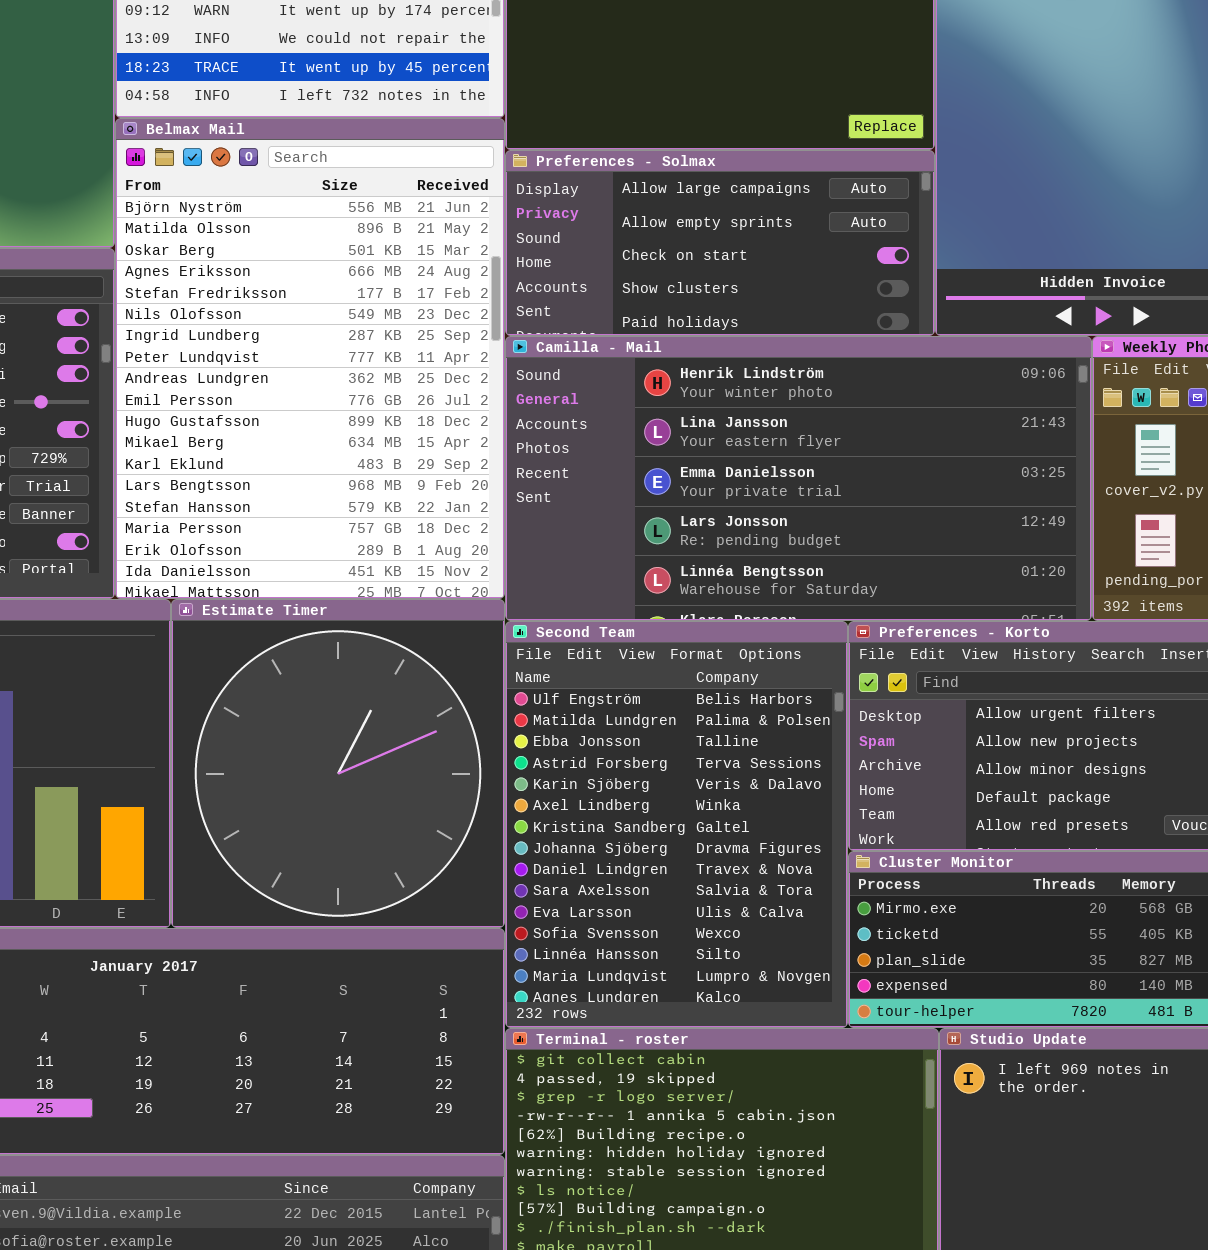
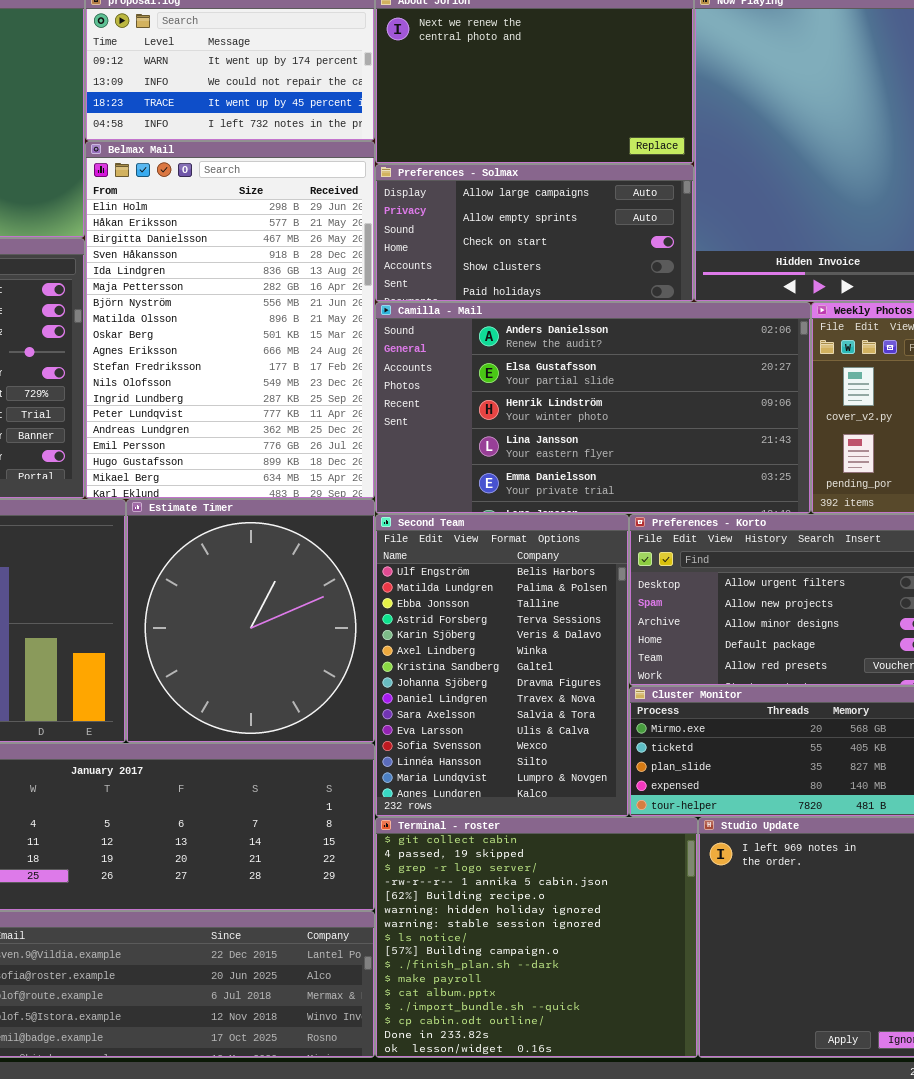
Belmax Mail: [115,118,505,599] -> [85,141,375,499], scrolled up 6 rows
Camilla - Mail: [505,336,1092,621] -> [375,302,811,514], scrolled up 2 rows

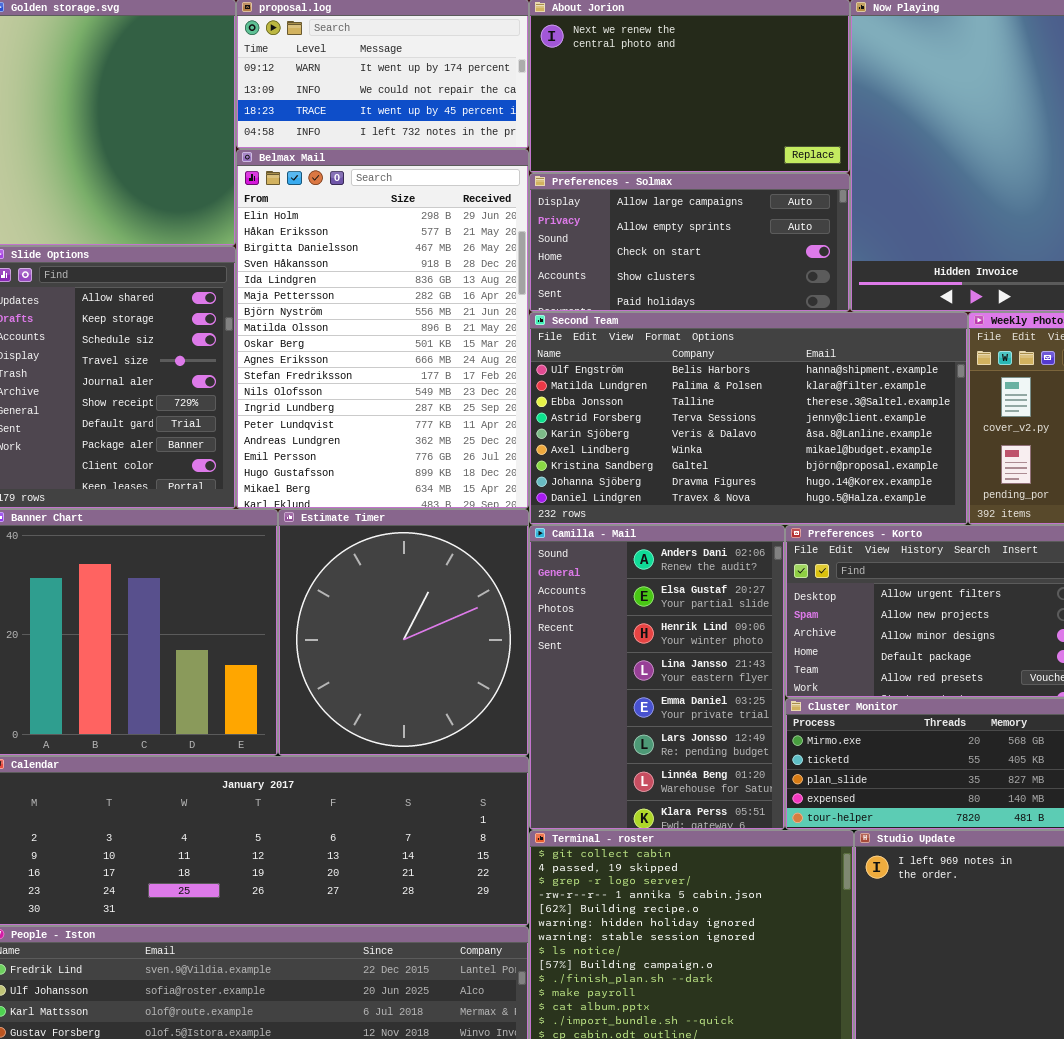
Camilla - Mail: [375,302,811,514] -> [529,525,785,830], moved, resized
Second Team: [375,514,629,817] -> [529,312,968,525], moved, resized

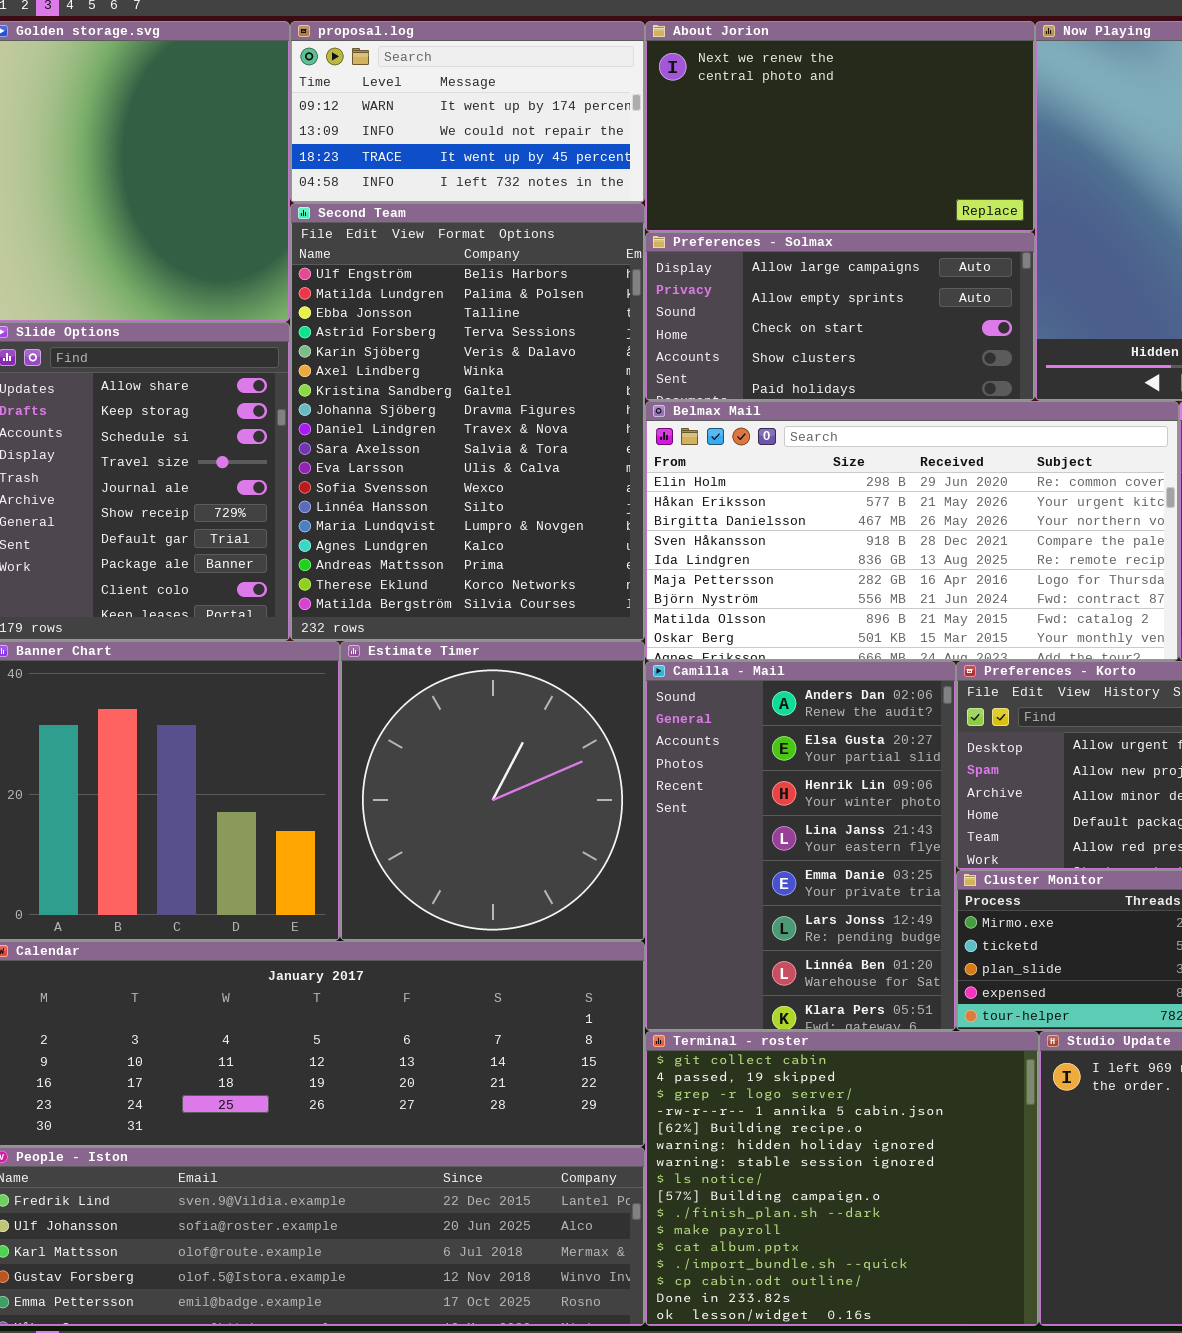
Belmax Mail: [236,149,529,509] -> [645,401,1179,661], moved, resized
Second Team: [529,312,968,525] -> [290,203,645,641], moved, resized

